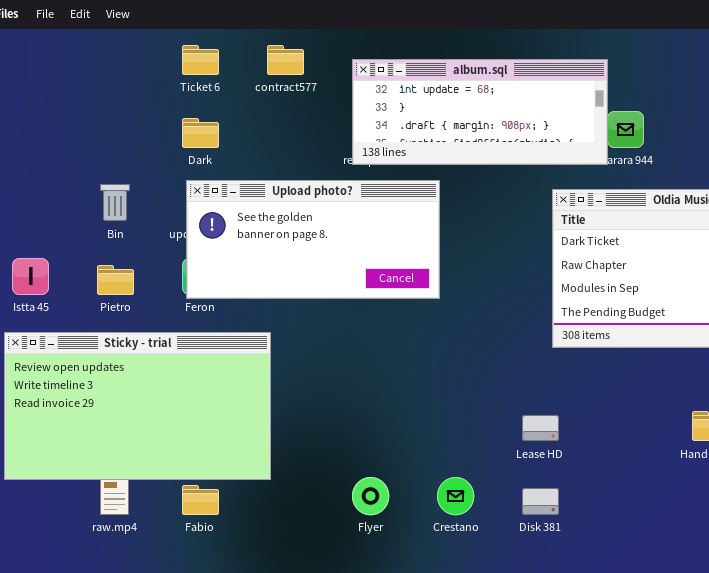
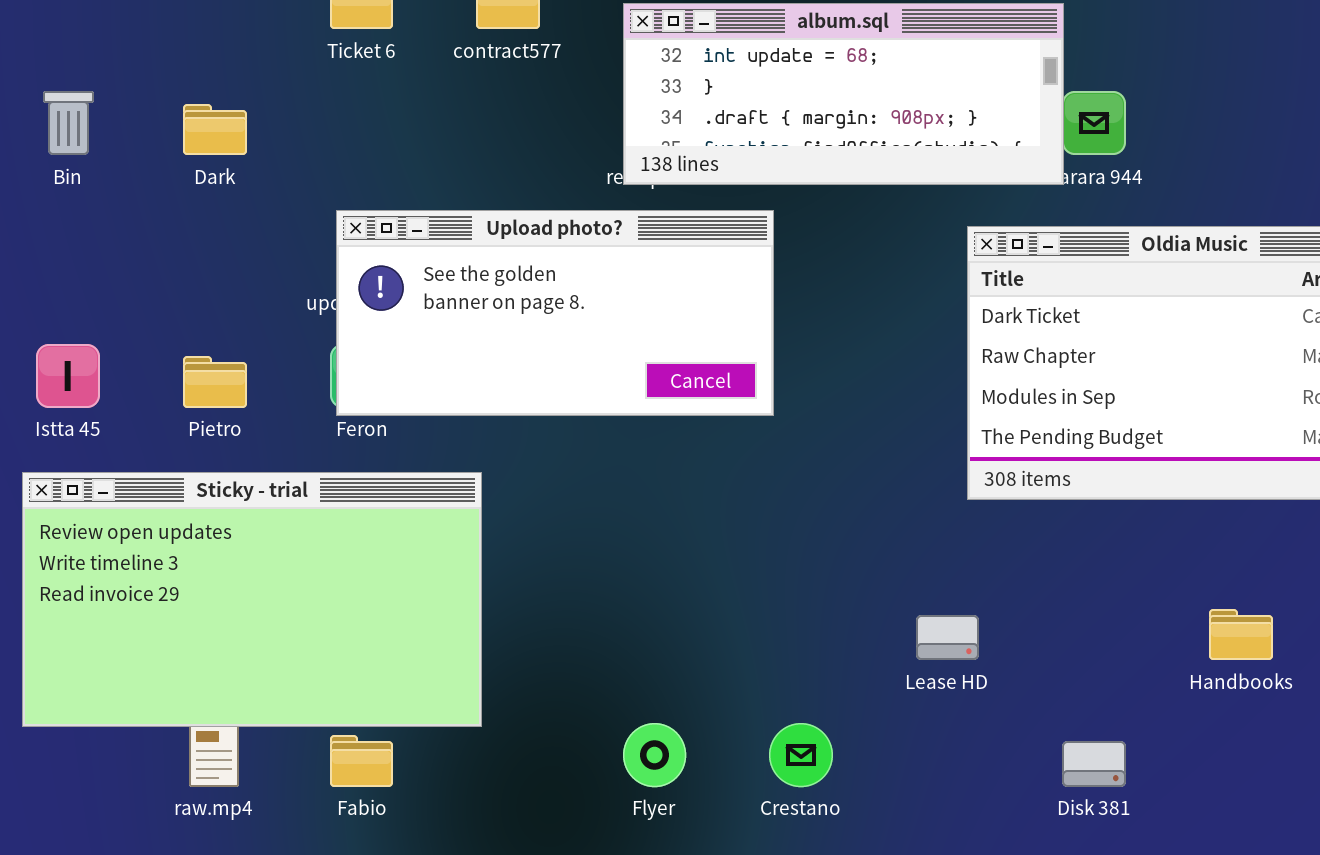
Dark: [182,118,219,148] -> [183,104,247,155], moved
Bin: [100,184,130,221] -> [43,91,94,155], moved
Disk 381: [522,488,559,515] -> [1062,741,1126,787], moved

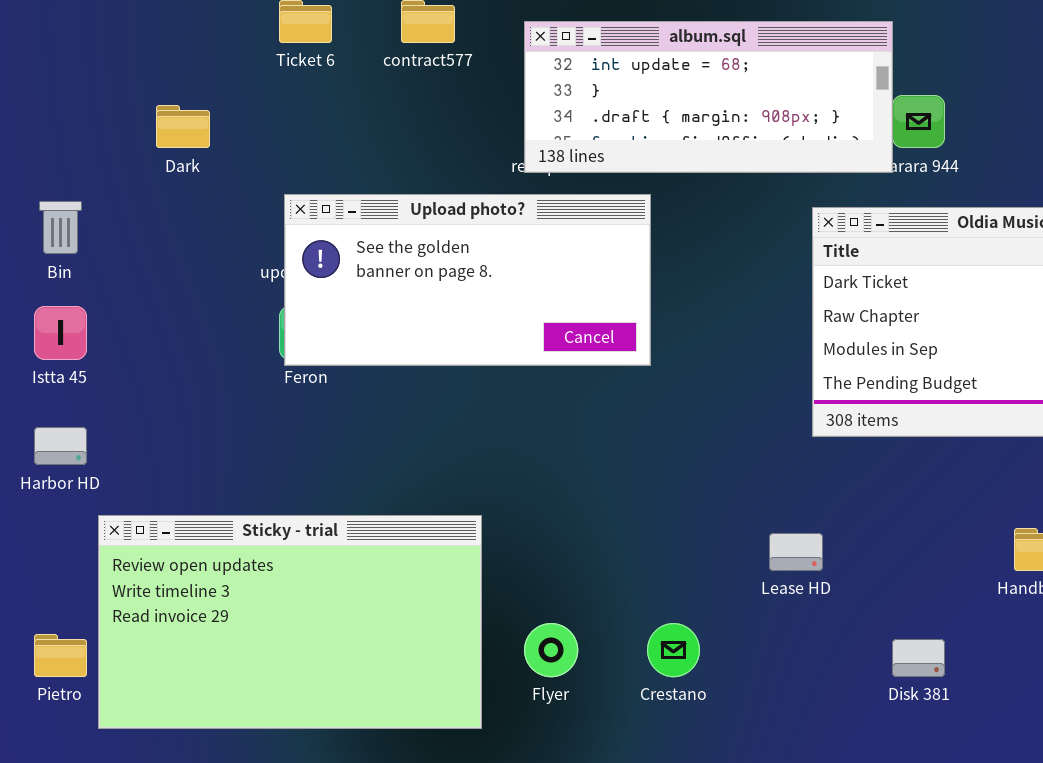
Bin: [43,91,94,155] -> [39,201,82,254], moved
Pietro: [183,356,247,408] -> [34,634,87,677], moved
Sticky - trial: [22,472,482,727] -> [98,515,482,729], moved

